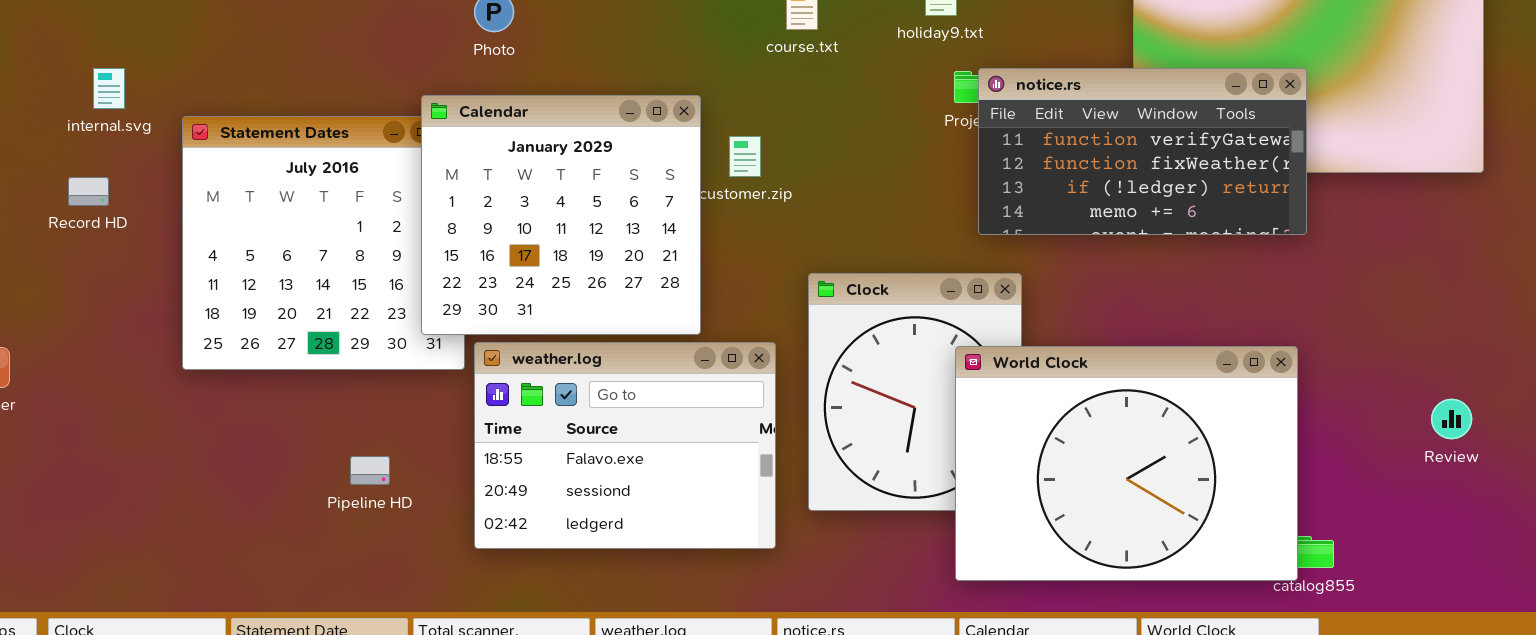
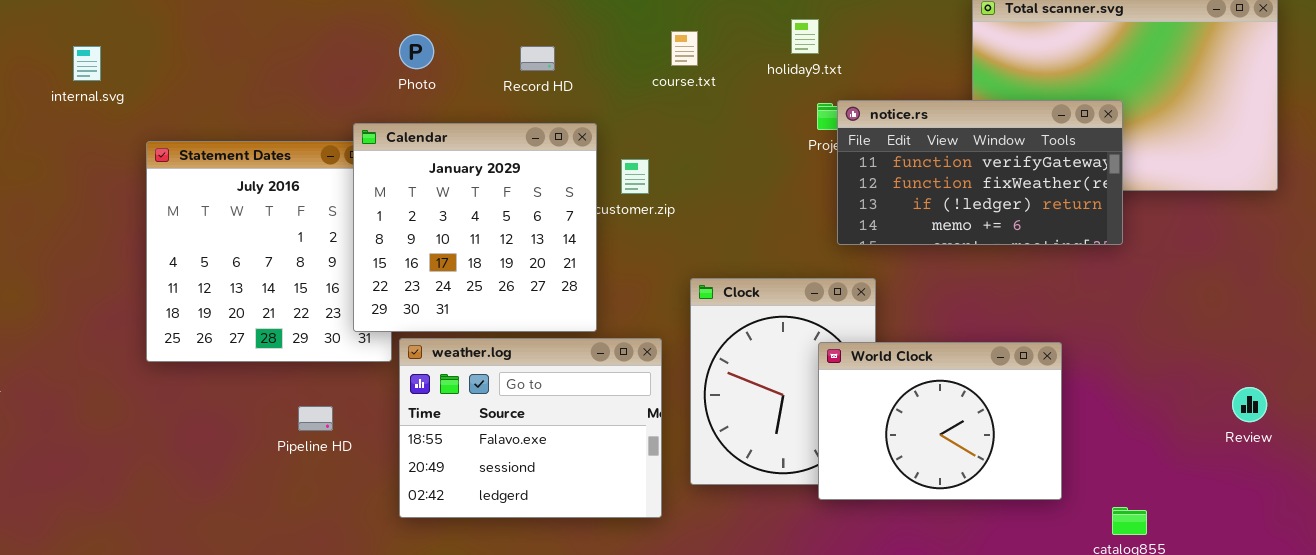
internal.svg: [93,68,125,109] -> [73,46,101,81], moved
Record HD: [68,177,109,206] -> [520,46,555,71], moved
World Clock: [955,346,1298,581] -> [818,342,1062,500], resized
Pipeline HD: [350,456,390,485] -> [298,406,333,431], moved

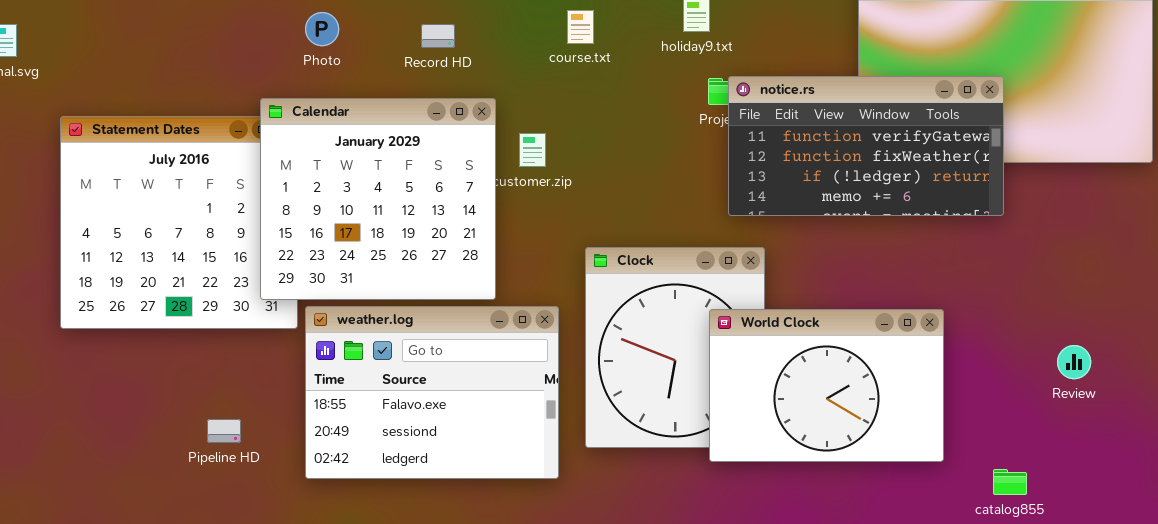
Review: [1232,387,1267,422] -> [1057,345,1091,379], moved
Pipeline HD: [298,406,333,431] -> [207,419,241,443], moved

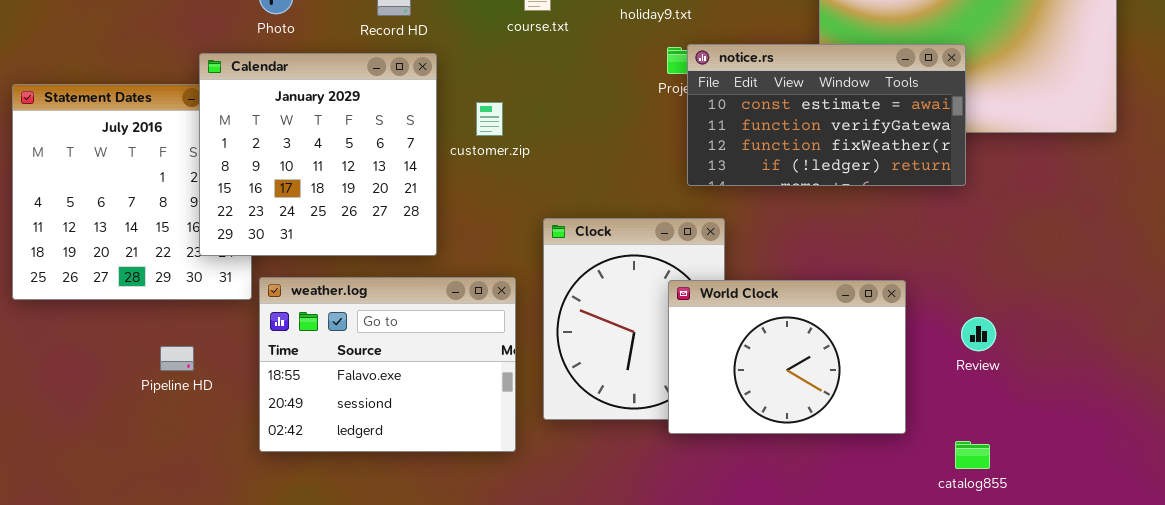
notice.rs: [728,76,1004,216] -> [687,44,966,186], scrolled up 1 row
Calendar: [260,98,496,300] -> [199,53,437,256], moved
Review: [1057,345,1091,379] -> [961,317,996,351], moved
Pipeline HD: [207,419,241,443] -> [160,346,194,371], moved

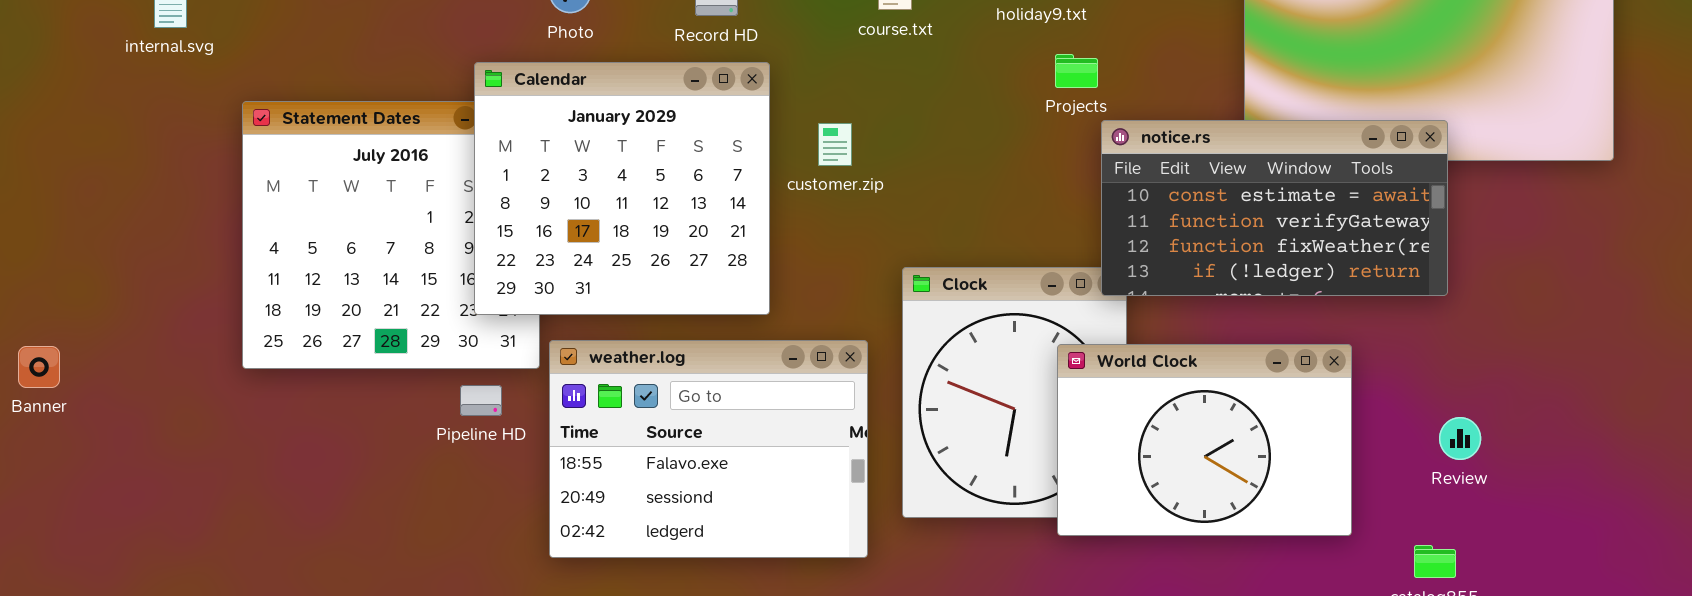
notice.rs: [687,44,966,186] -> [1101,120,1448,296], moved
Review: [961,317,996,351] -> [1439,417,1481,460], moved
Pipeline HD: [160,346,194,371] -> [460,385,502,416], moved

